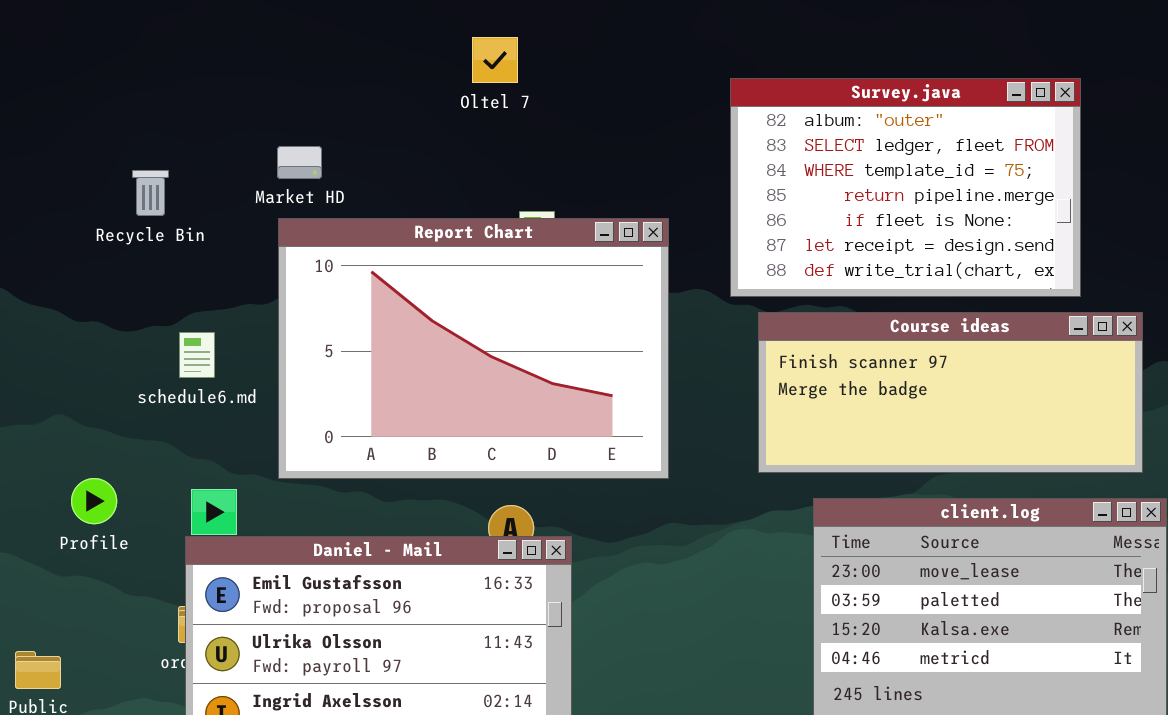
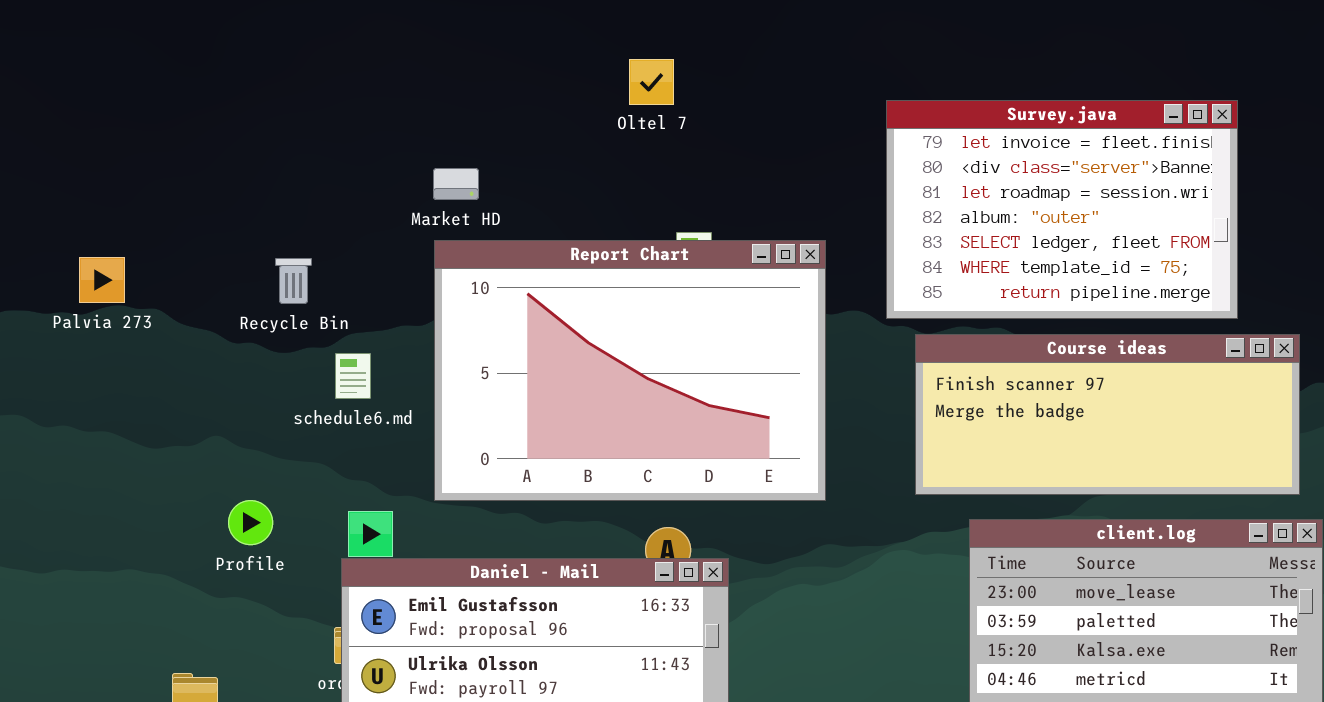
Survey.java: [730,78,1081,297] -> [886,100,1238,319], scrolled up 3 rows
Recycle Bin: [132,170,169,216] -> [275,258,312,304], moved

